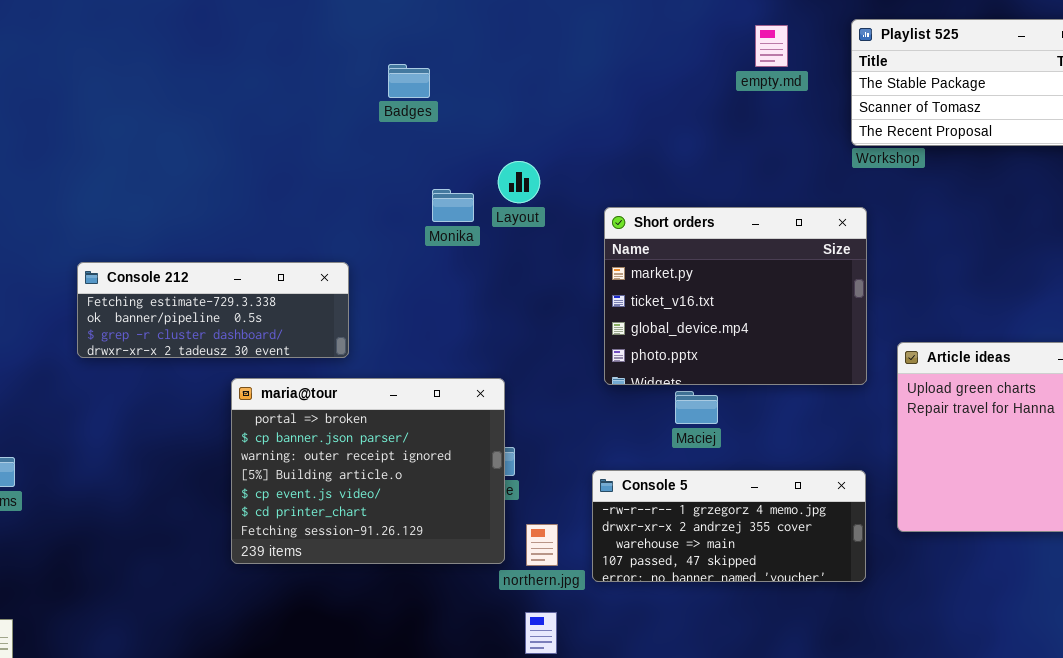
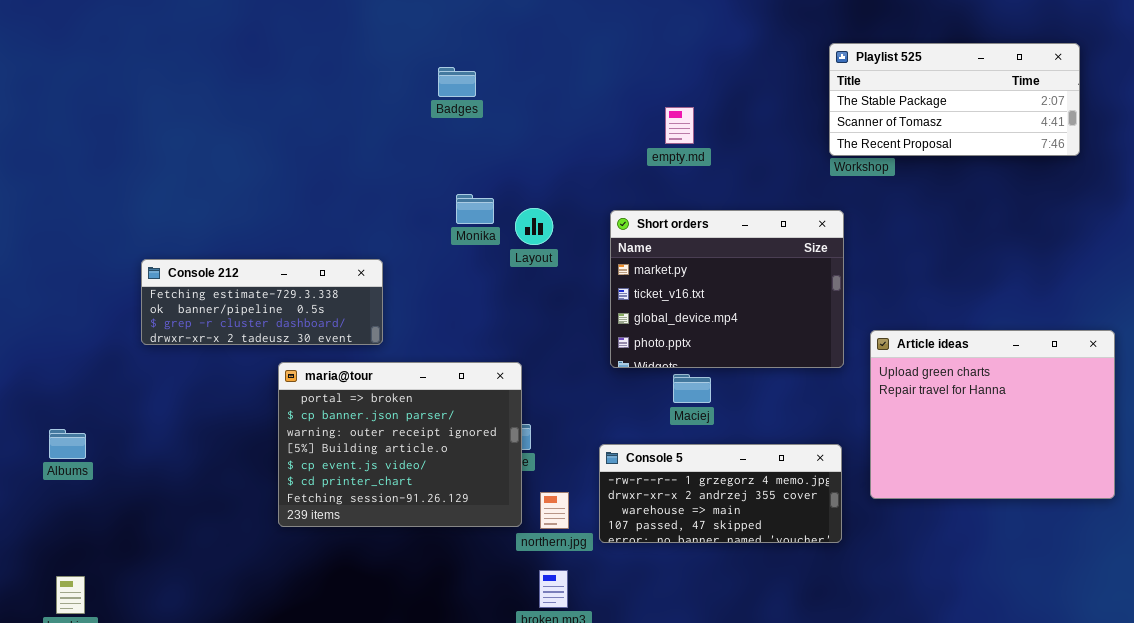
empty.md: [755,25,788,67] -> [665,107,694,144], moved
Badges: [388,64,430,98] -> [438,67,476,97], moved
Layout: [498,161,540,203] -> [515,208,553,245], moved

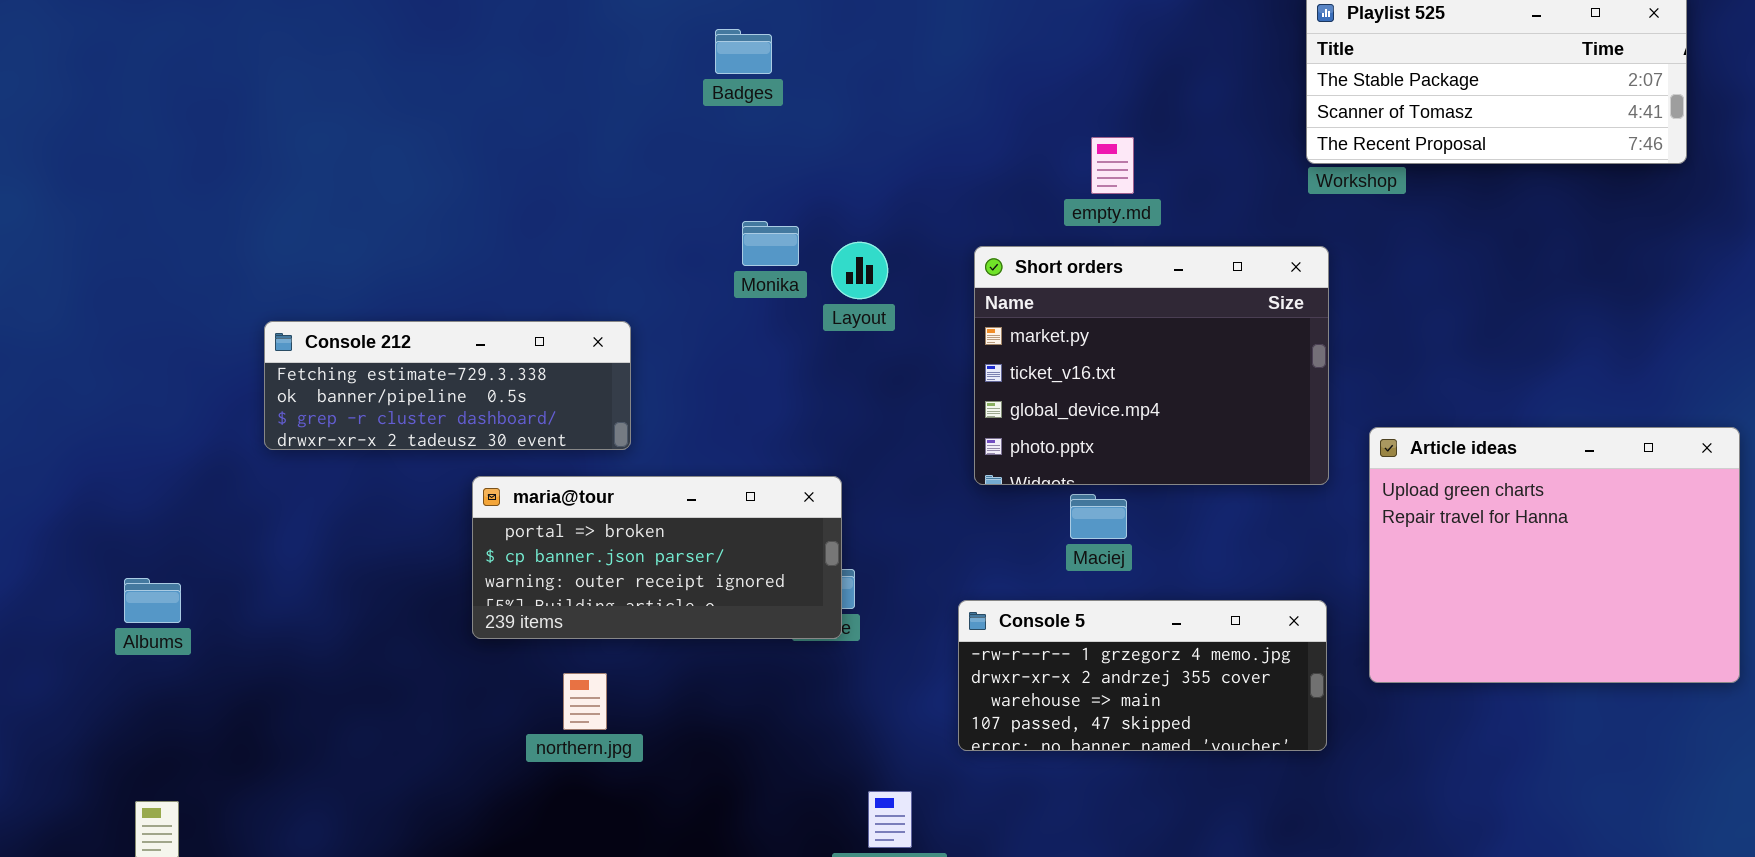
empty.md: [665,107,694,144] -> [1091,137,1134,194], moved
maria@tour: [278,362,522,527] -> [472,476,842,639], resized
northern.jpg: [540,492,569,529] -> [563,673,607,730], moved

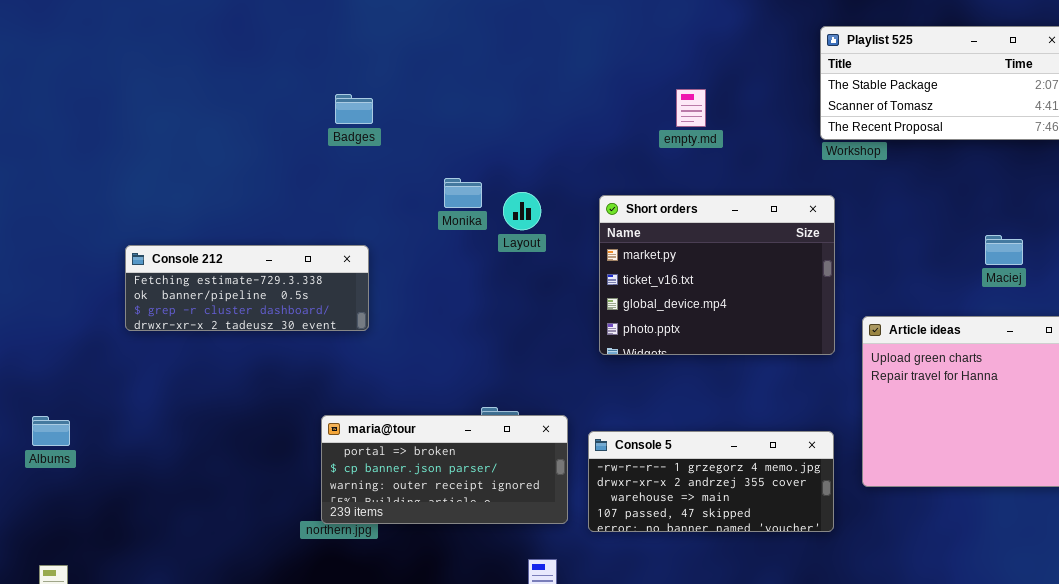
Badges: [715,29,772,74] -> [335,94,373,124], moved
empty.md: [1091,137,1134,194] -> [676,89,706,127], moved
maria@tour: [472,476,842,639] -> [321,415,568,524], moved
Maciej: [1070,494,1127,539] -> [985,235,1023,265], moved

